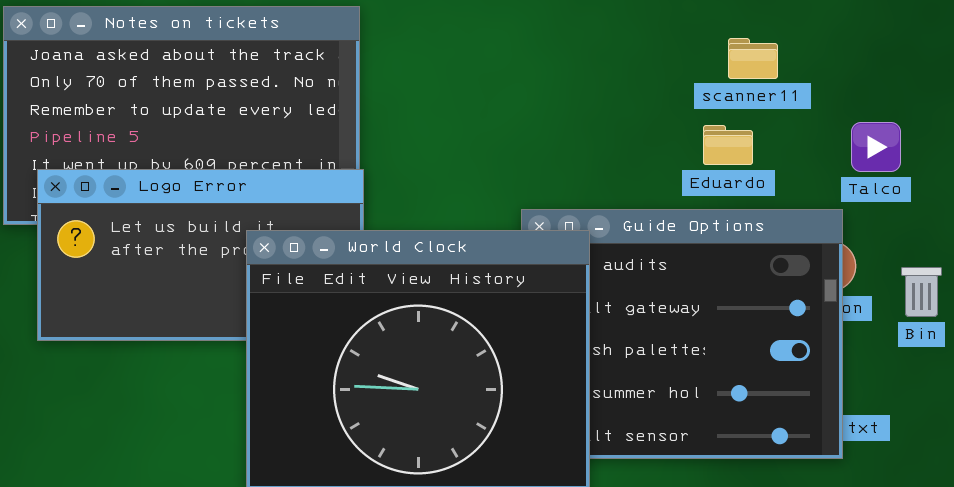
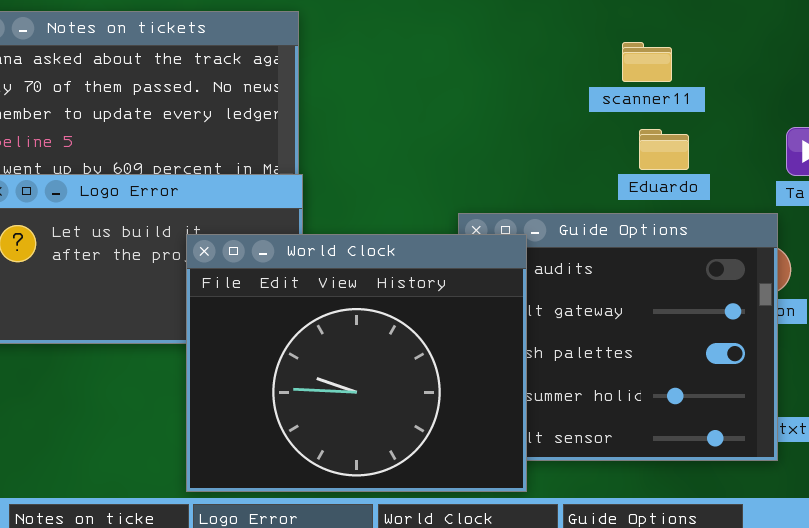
scanner11: [728,38,778,79] -> [622,42,672,82], moved

